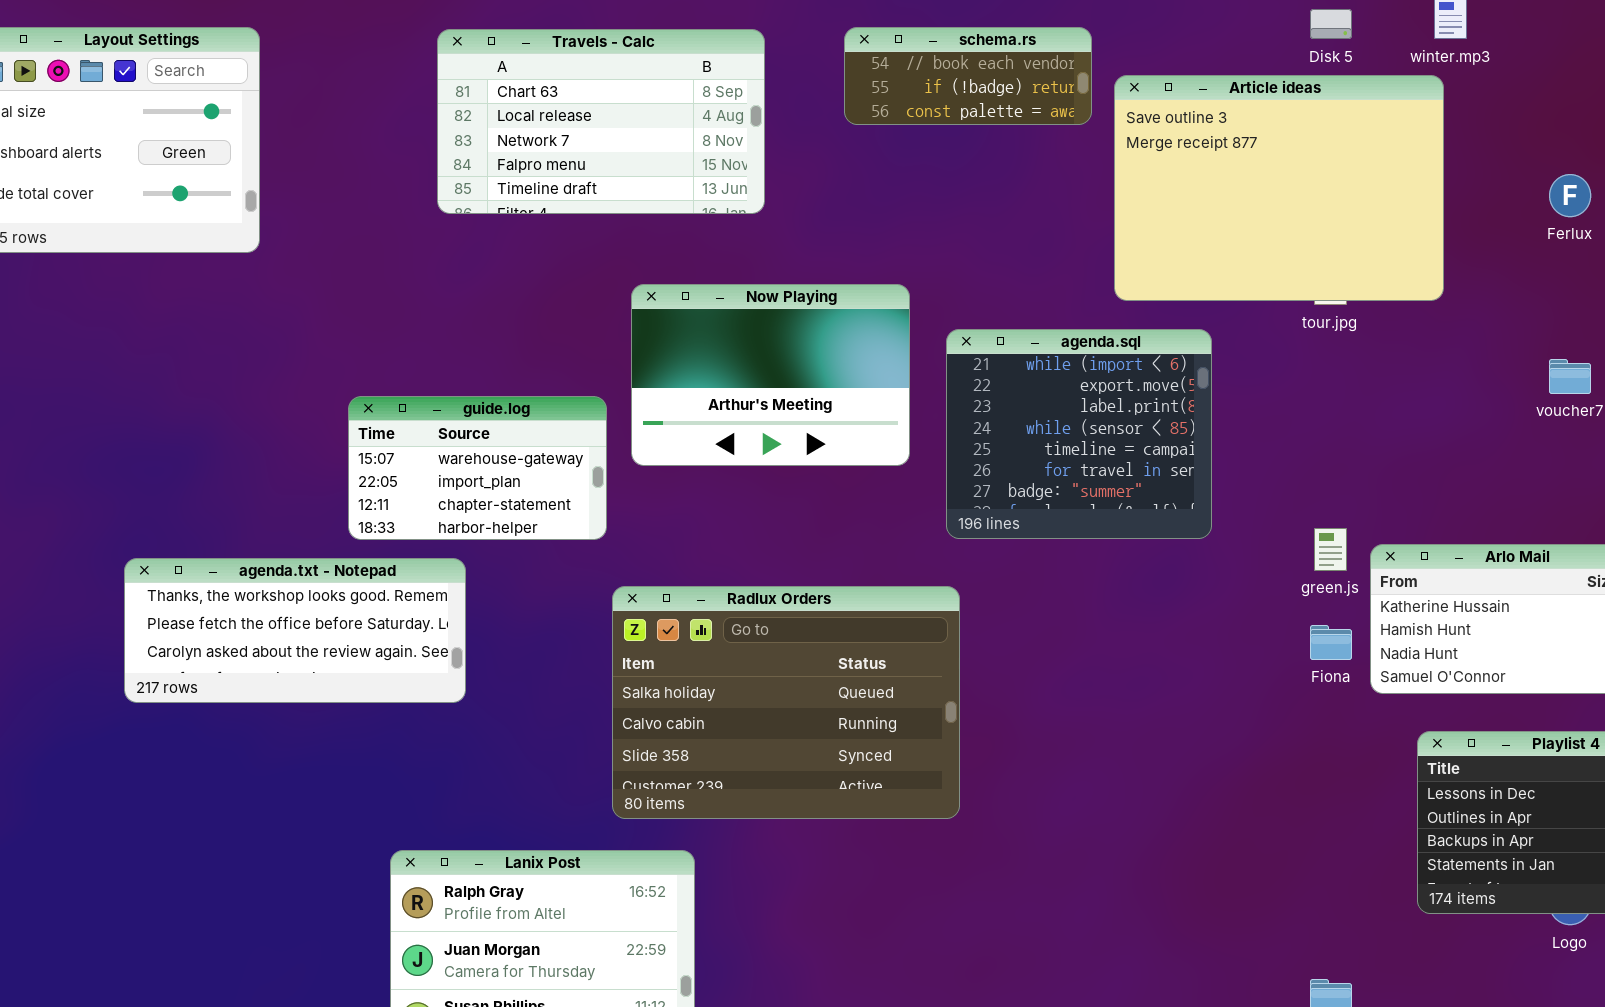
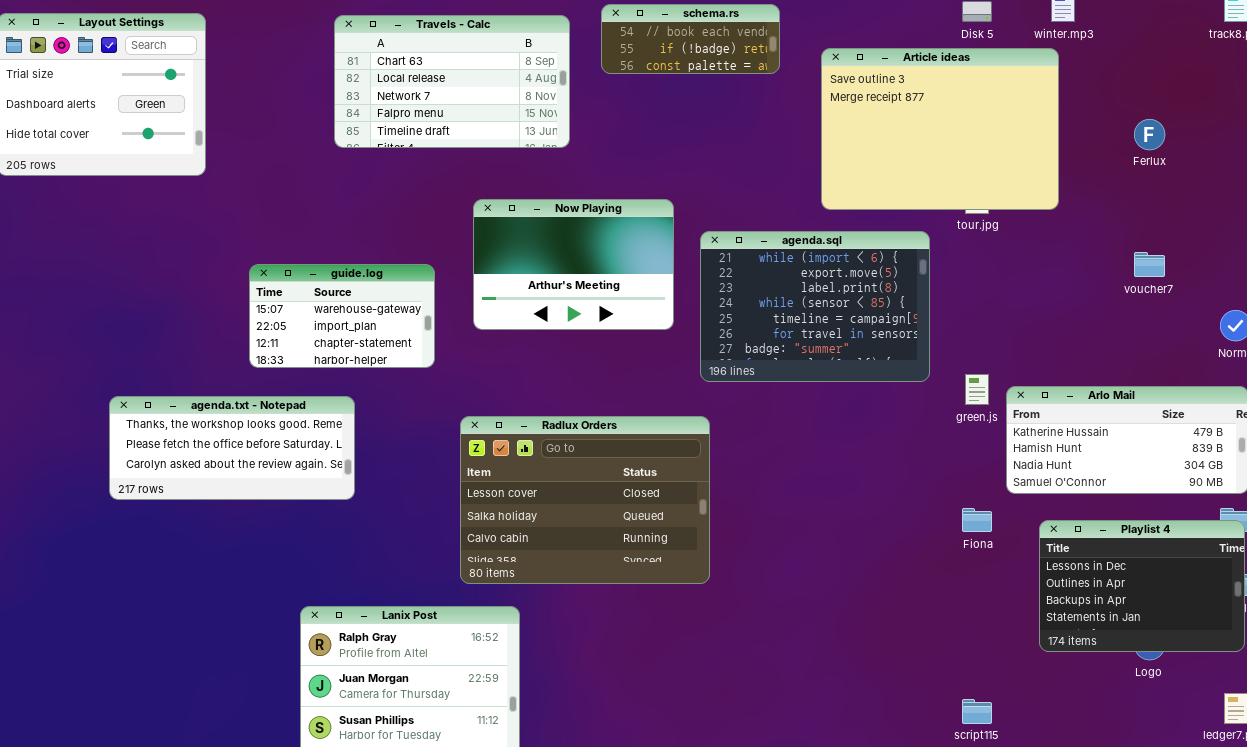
schema.rs: [844,27,1092,125] -> [601,4,780,74], moved
agenda.sql: [946,329,1212,539] -> [700,231,930,382], resized
guide.log: [348,396,607,540] -> [249,264,435,368], moved
Radlux Orders: [612,586,960,819] -> [460,416,710,584], scrolled up 1 row
Fiona: [1310,625,1352,660] -> [962,508,992,532], moved

